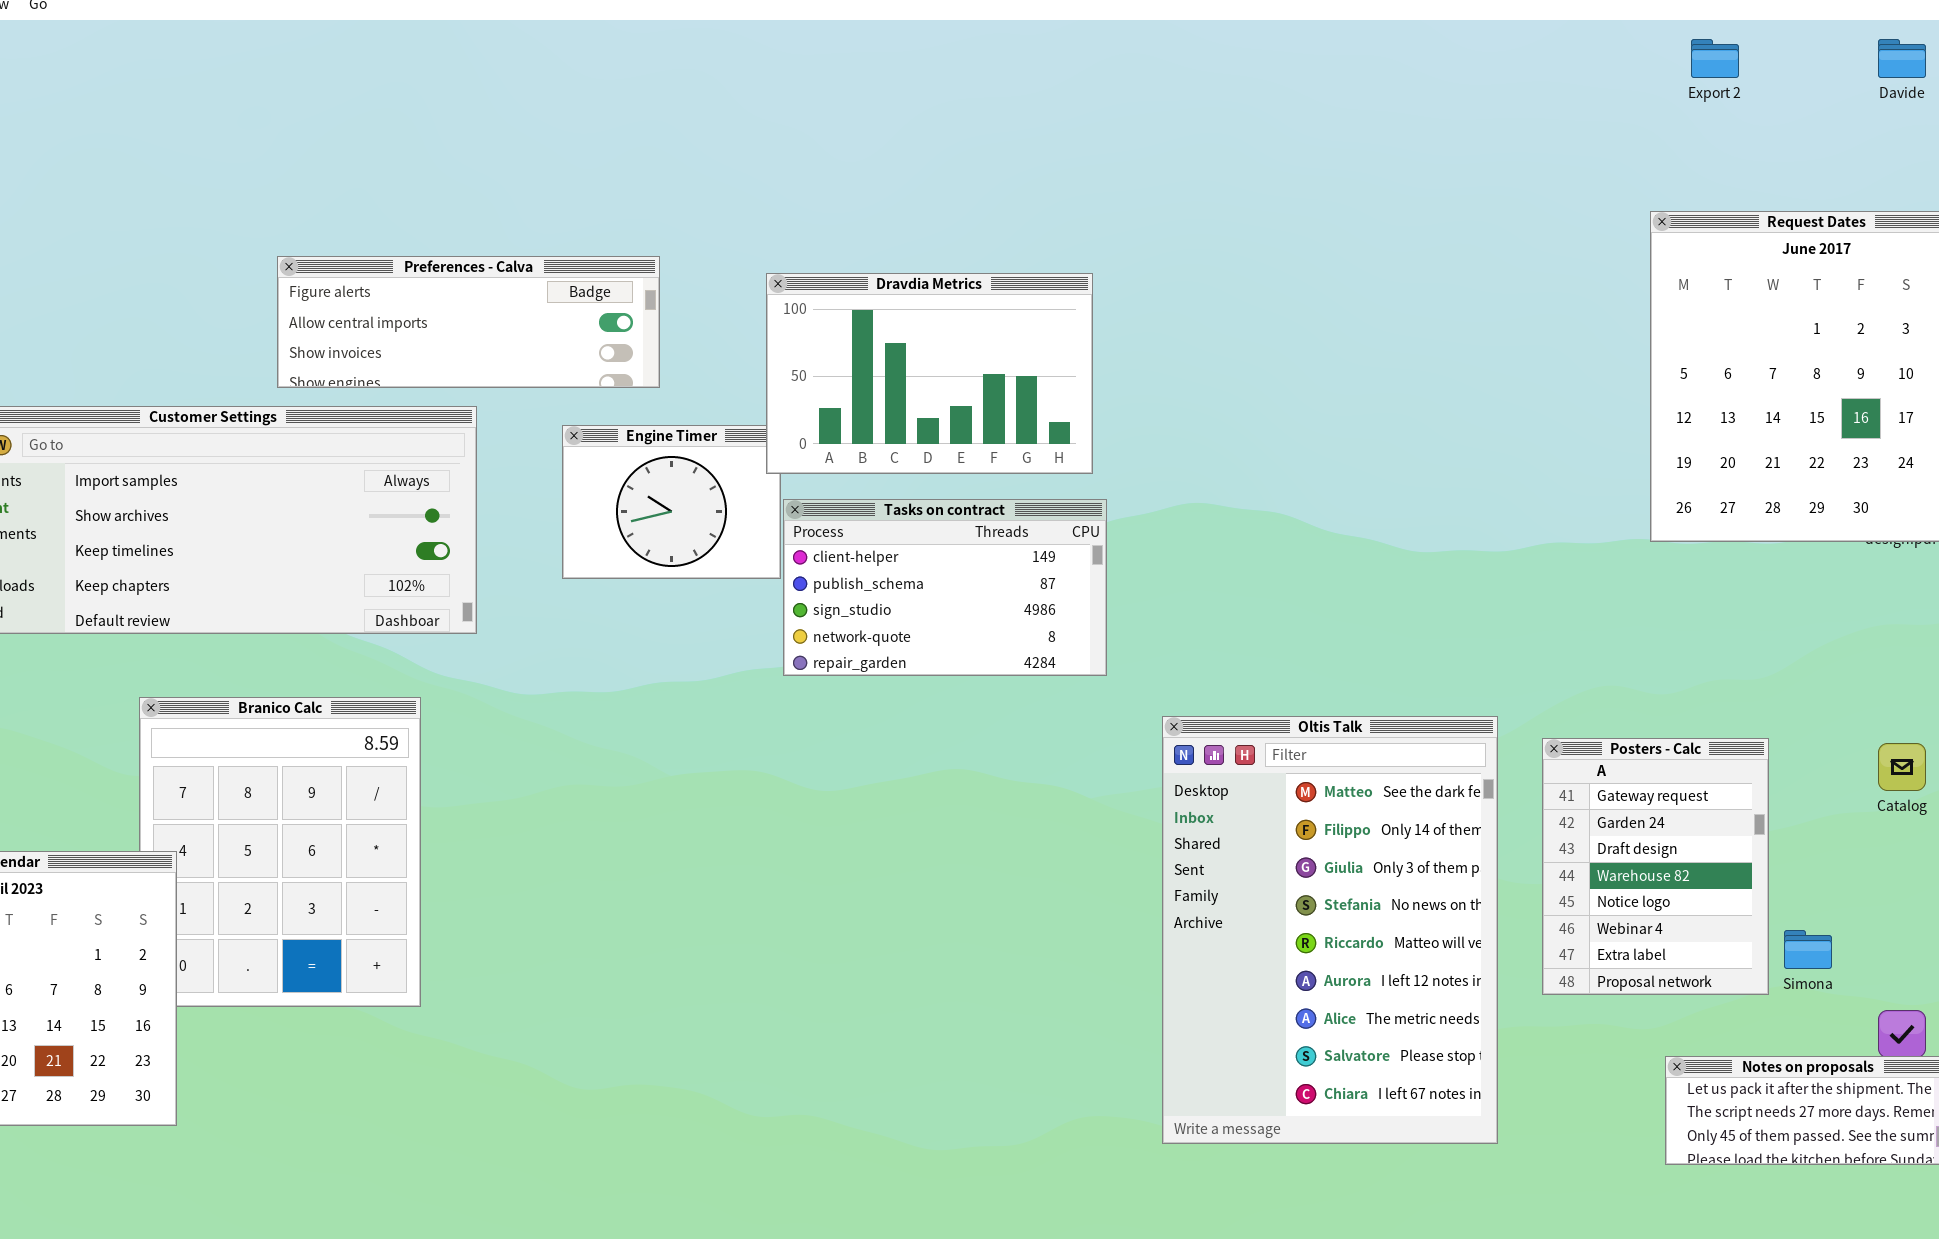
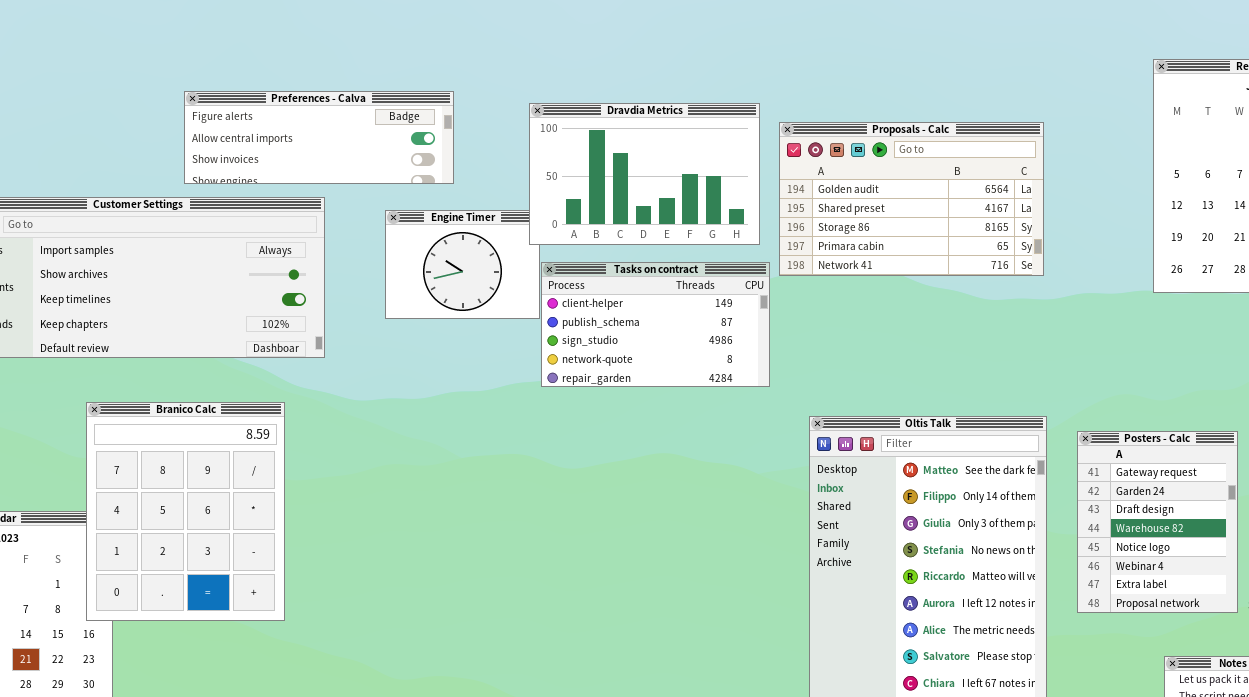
Proposals - Calc: none -> [779,122,1044,276], opened
Branico Calc: [139,697,421,1007] -> [86,402,285,621], raised

